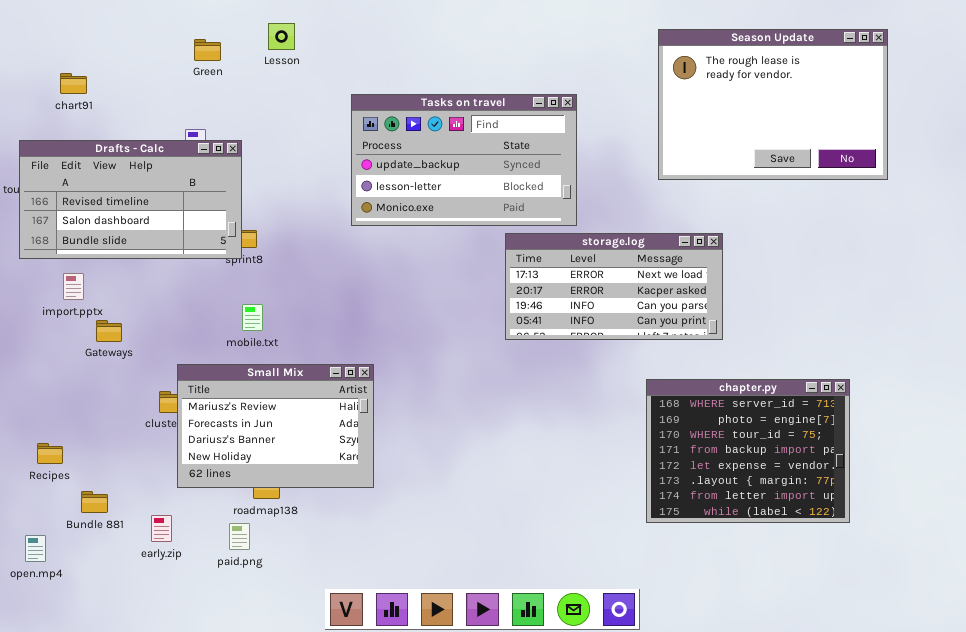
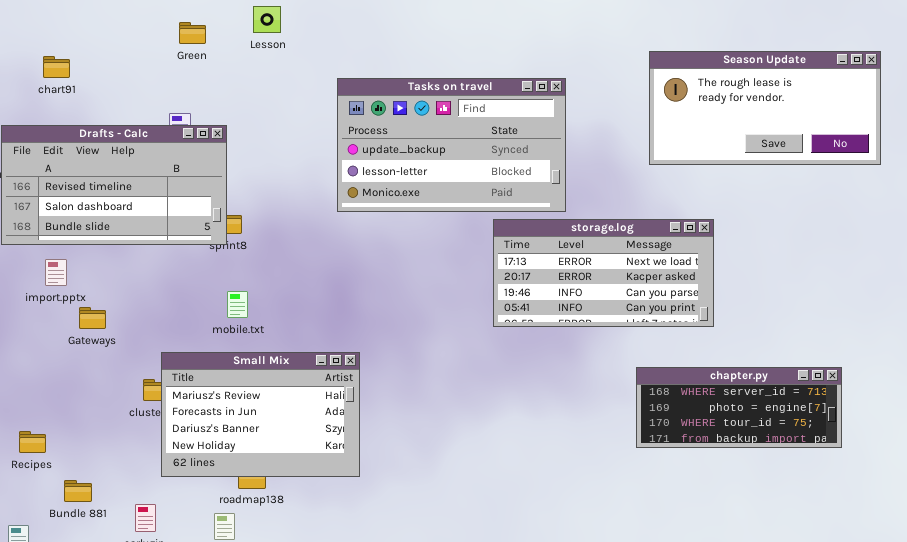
Season Update: [658,29,888,180] -> [649,51,881,165], resized
chapter.py: [646,379,850,523] -> [636,367,842,448], resized

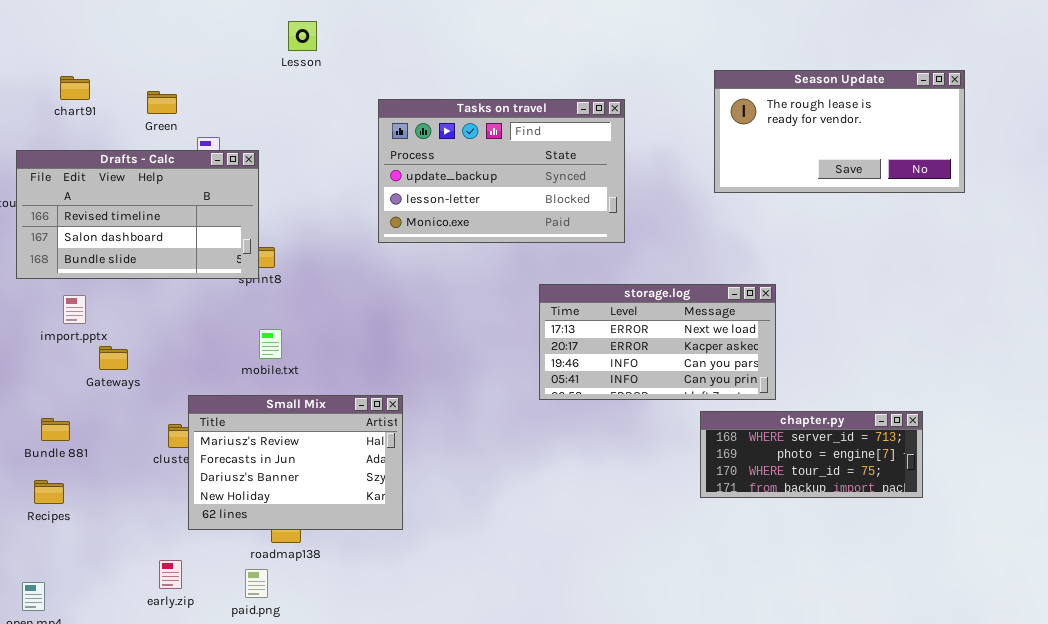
Green: [179,22,206,44] -> [147,91,177,114], moved
storage.log: [493,219,714,327] -> [539,284,776,400], moved
Bundle 881: [64,480,92,502] -> [41,418,70,441], moved

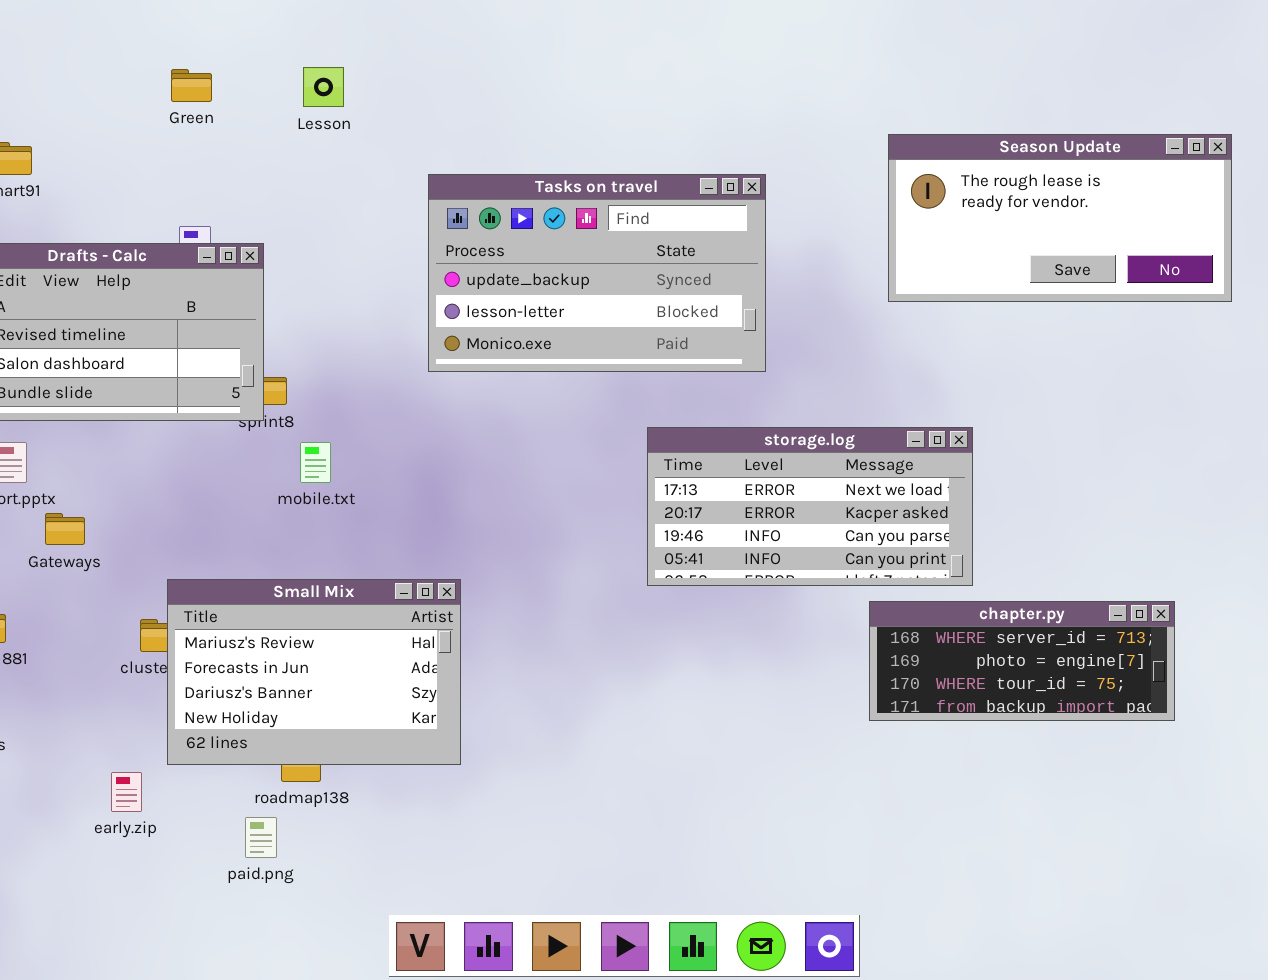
Green: [147,91,177,114] -> [171,69,212,102], moved
mobile.txt: [259,329,282,359] -> [300,442,331,483], moved
early.zip: [159,560,182,589] -> [111,772,142,812], moved

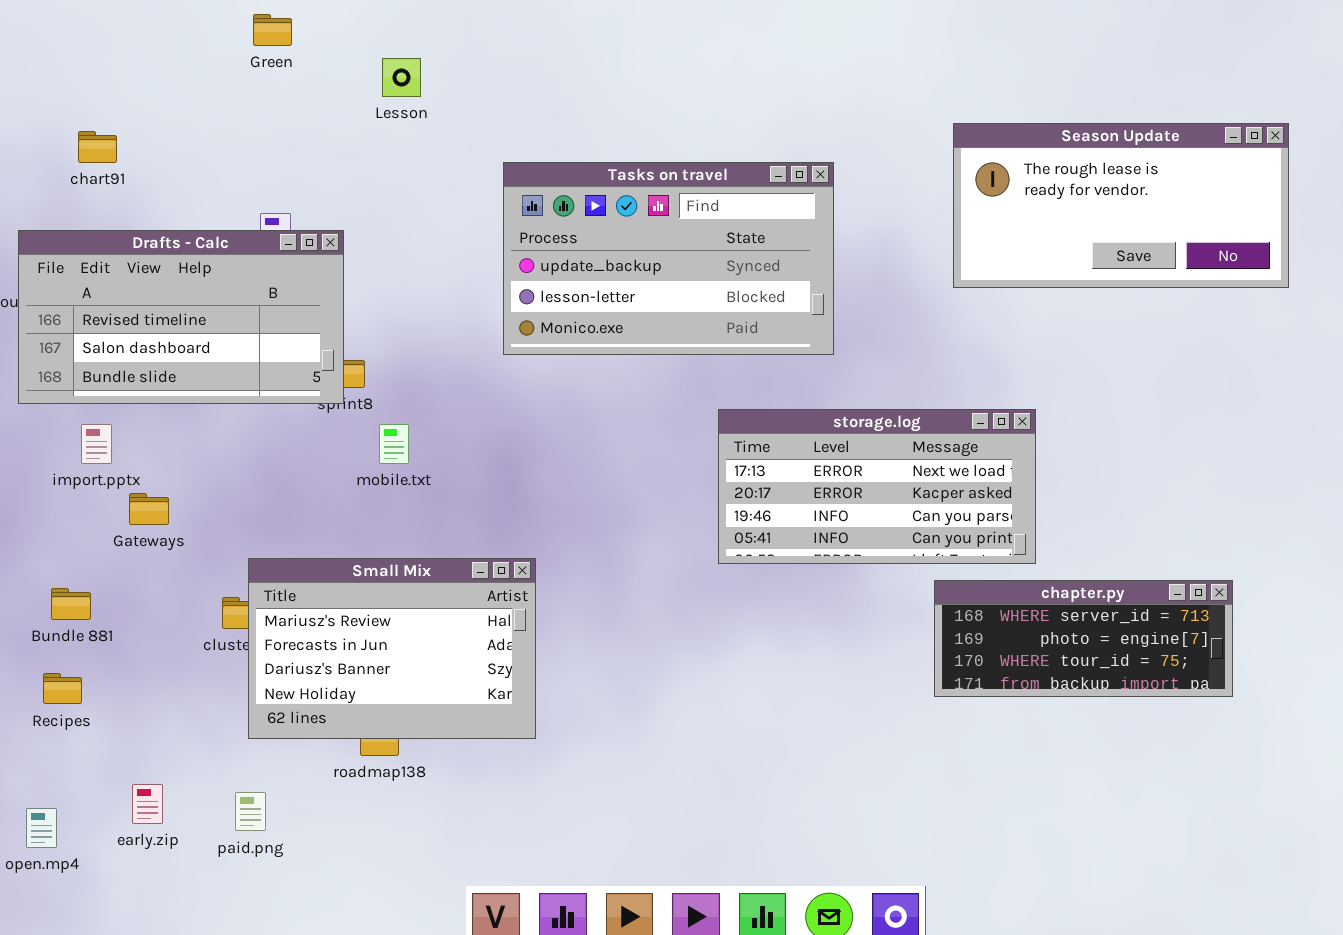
Green: [171,69,212,102] -> [253,14,292,46], moved
early.zip: [111,772,142,812] -> [132,784,163,824], moved
paid.png: [245,817,277,858] -> [235,792,266,831], moved

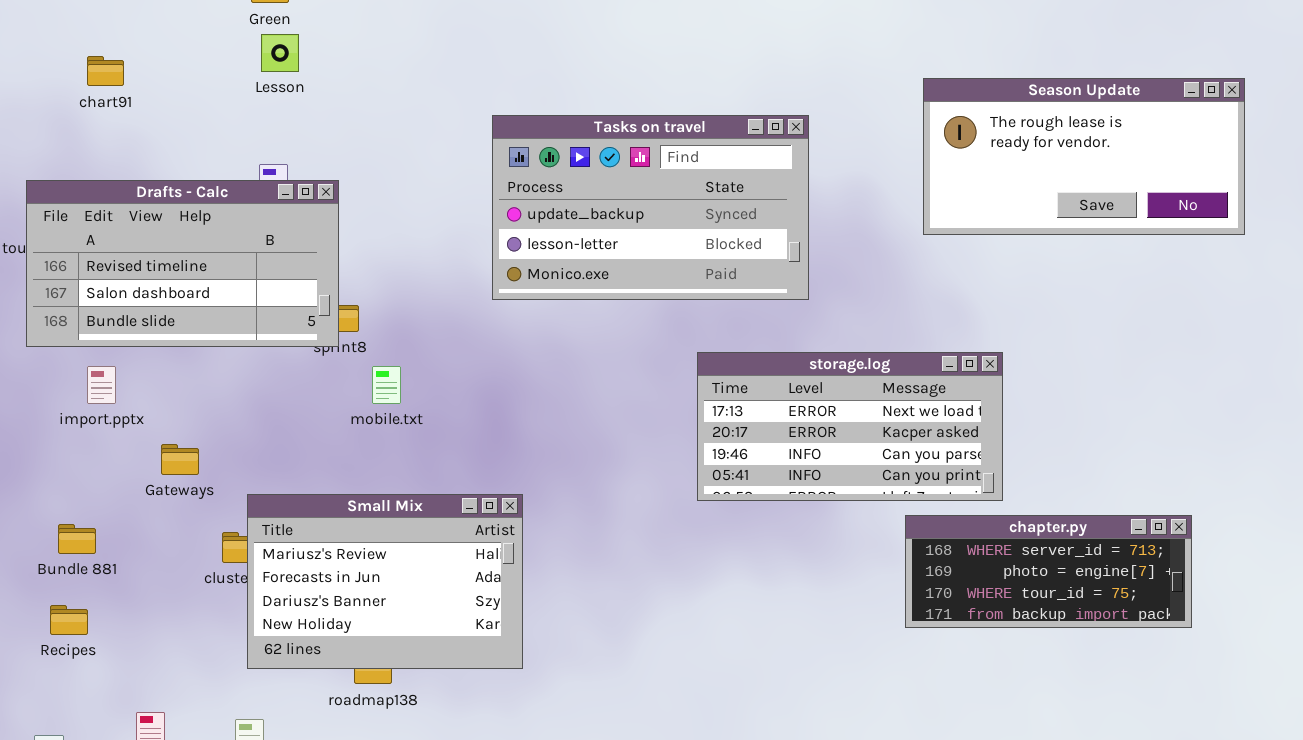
Lesson: [382,58,421,97] -> [261,34,299,72], moved
chart91: [78,131,117,163] -> [87,56,124,86], moved
Gateways: [129,493,169,525] -> [161,444,199,475], moved

